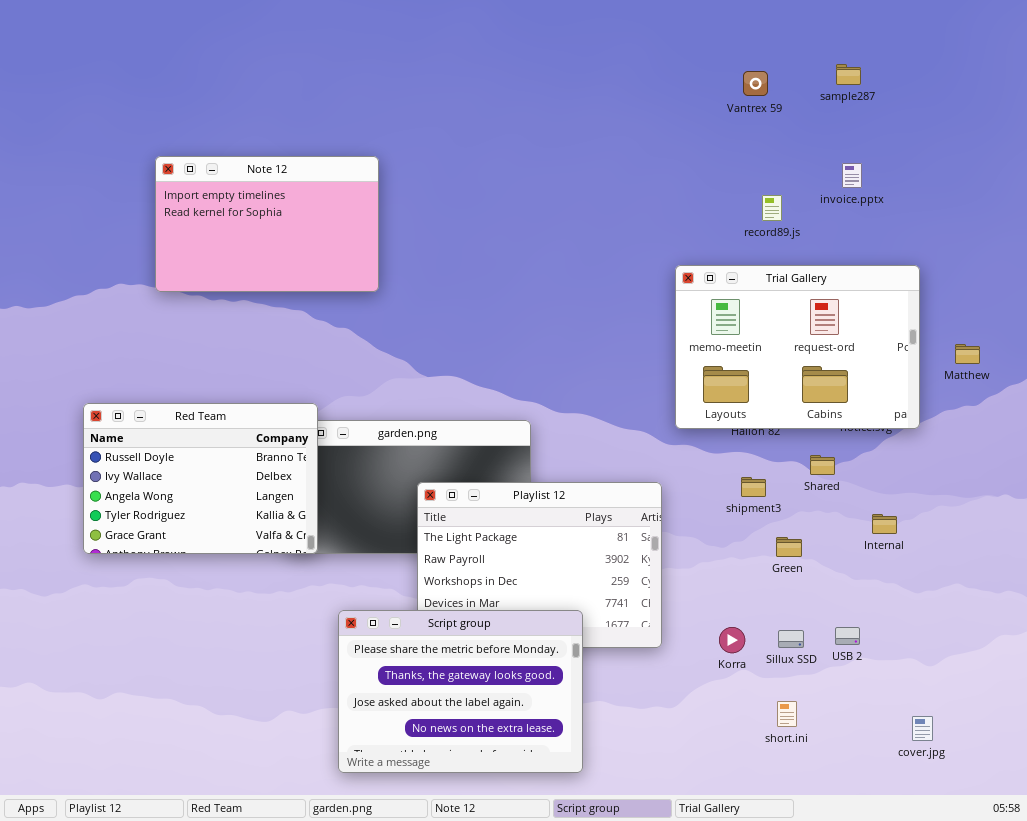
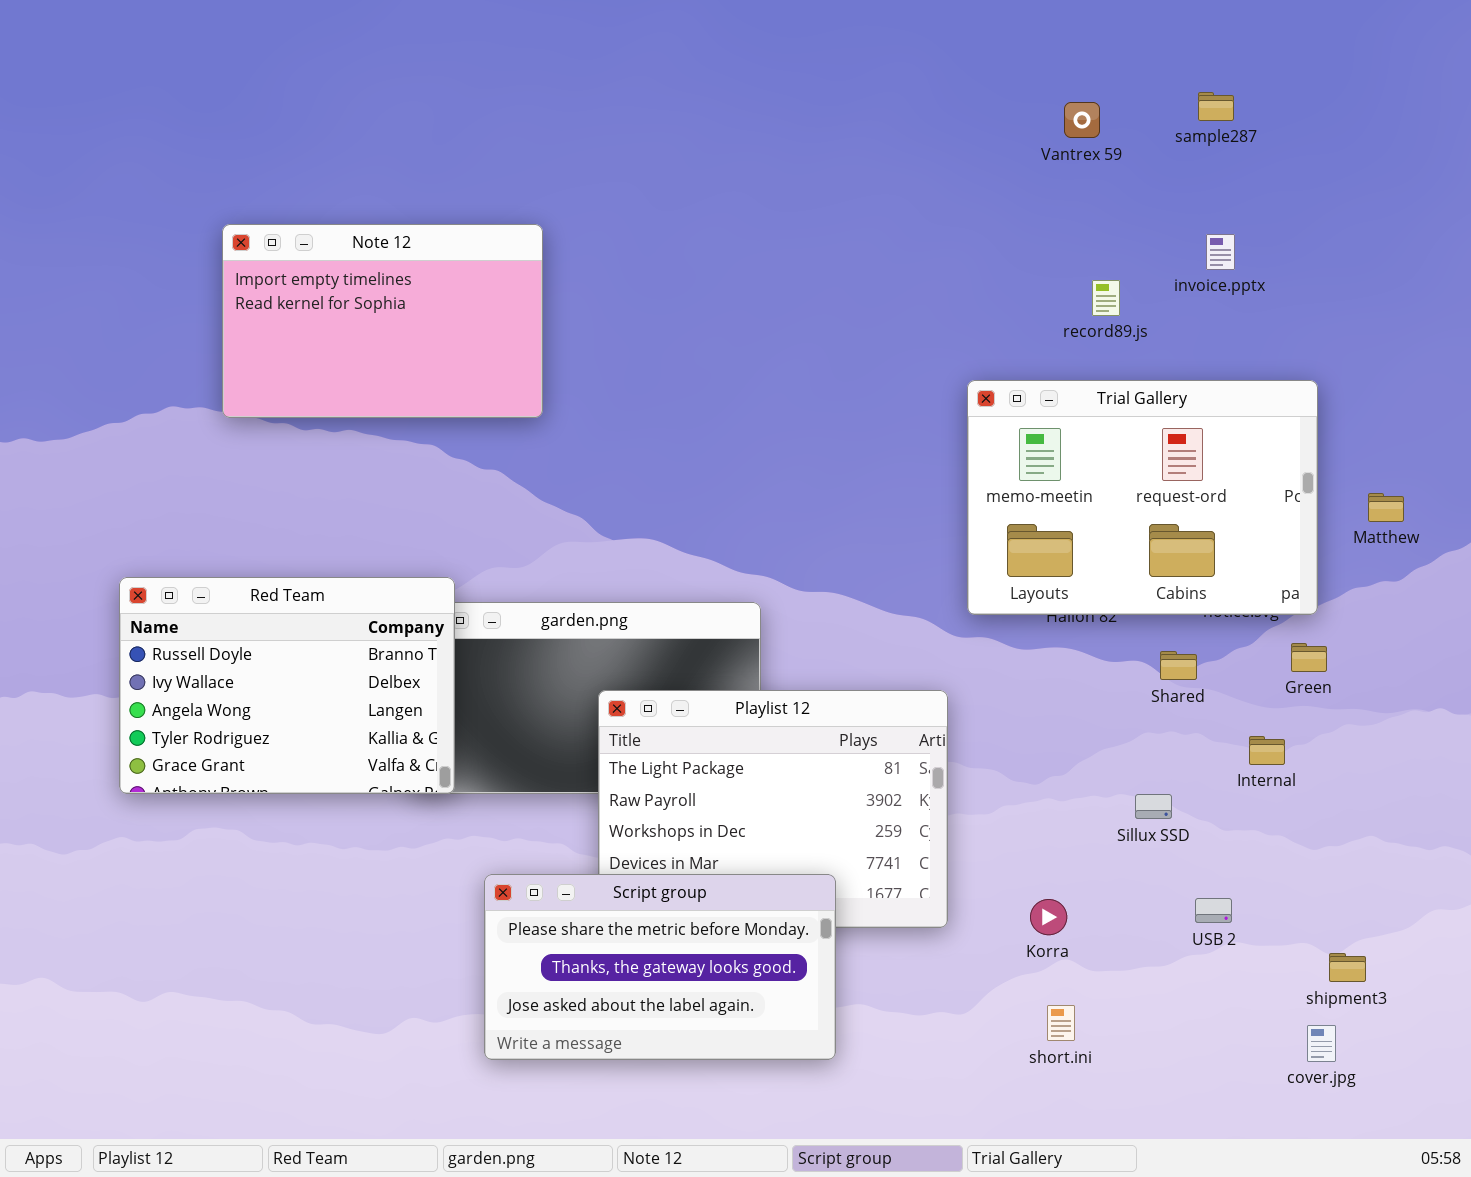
shipment3: [741,477,766,497] -> [1329,953,1366,982], moved
Green: [776,537,802,557] -> [1291,643,1327,672], moved
Script group: [338,610,583,773] -> [484,874,836,1060], resized
Sillux SSD: [778,630,804,648] -> [1135,794,1172,819], moved
short.ini: [777,701,797,727] -> [1047,1005,1075,1041], moved

